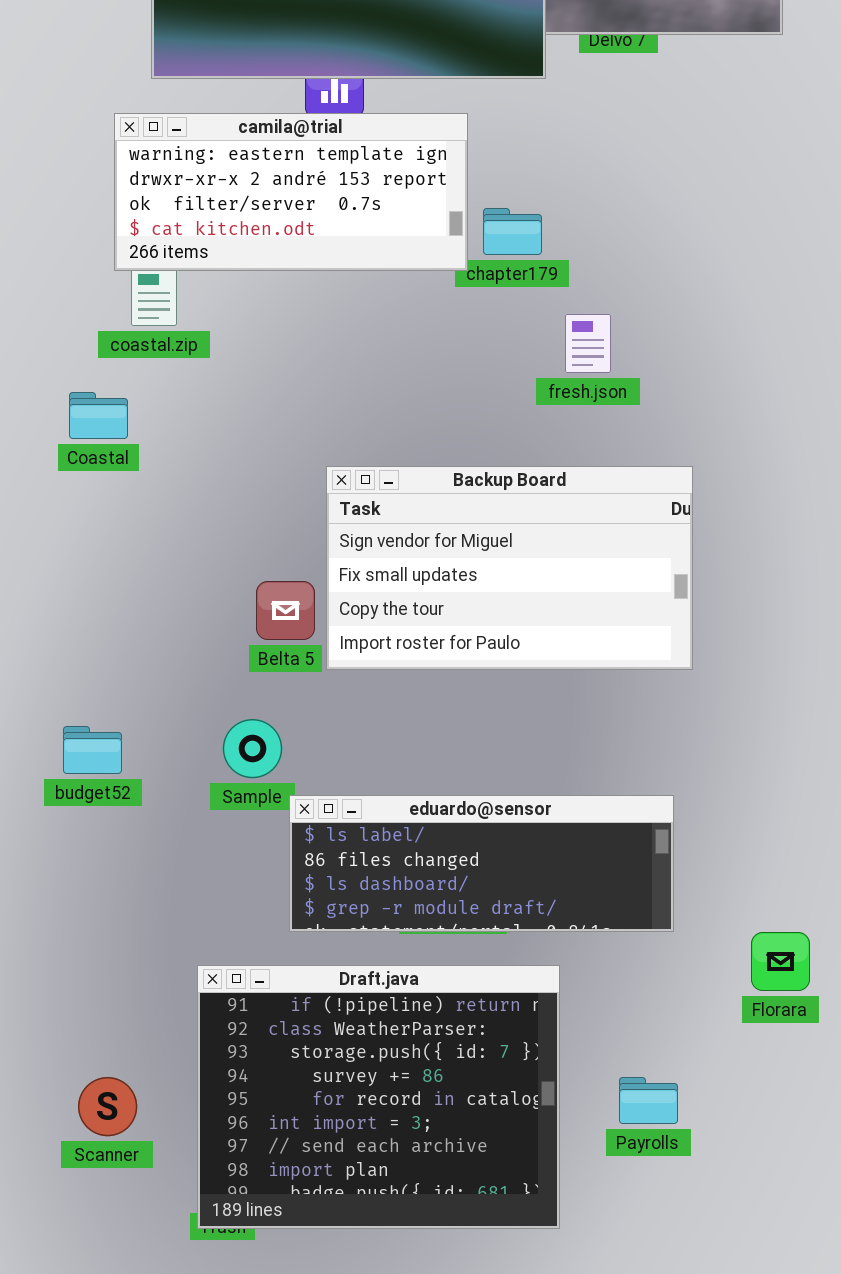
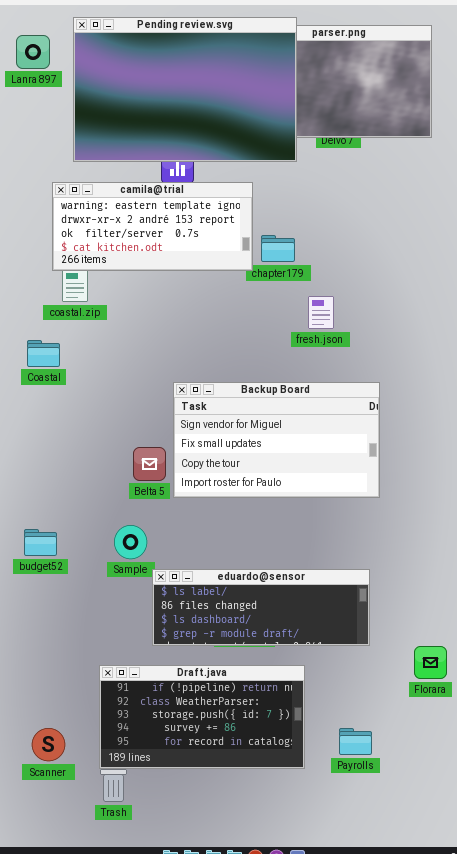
Draft.java: [197,965,560,1229] -> [99,665,305,769], resized

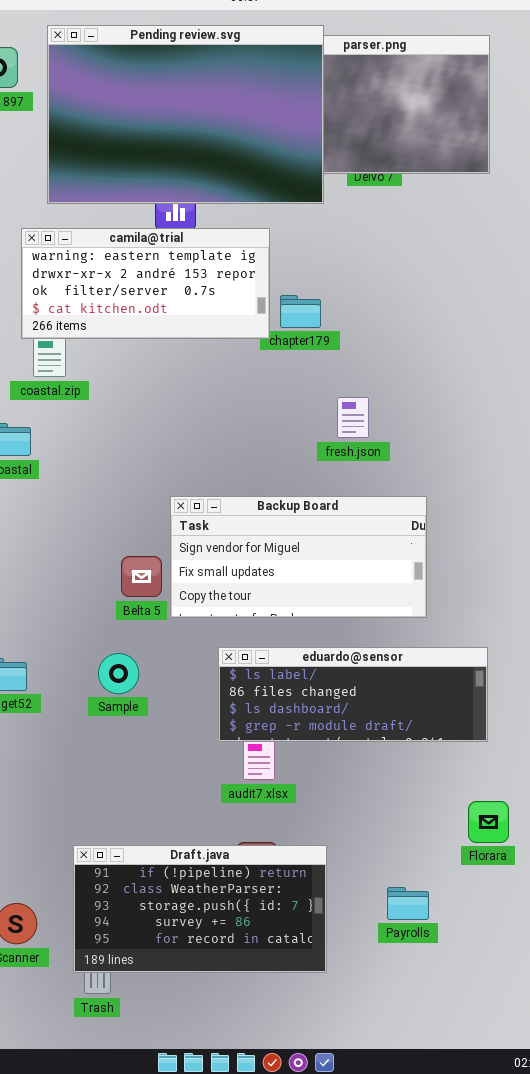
fresh.json: [308,296,334,329] -> [337,397,369,438], moved
Backup Board: [173,382,380,498] -> [170,496,427,618], resized
eduardo@sensor: [152,569,370,646] -> [218,647,488,742], moved
Draft.java: [99,665,305,769] -> [73,845,327,973], moved
Payrolls: [339,728,372,755] -> [387,887,429,920], moved

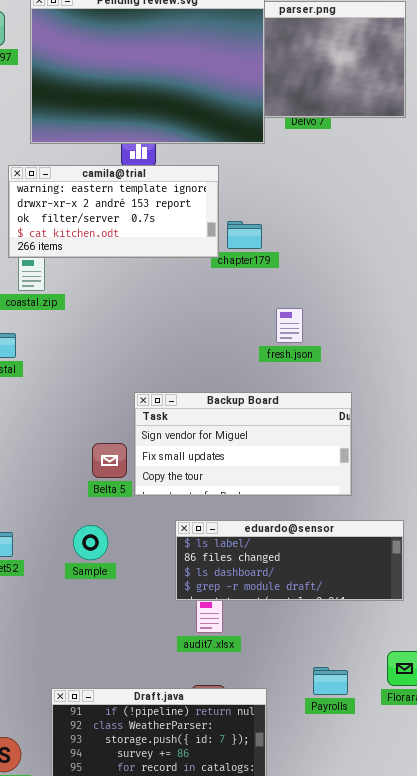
Payrolls: [387,887,429,920] -> [313,667,348,695], moved

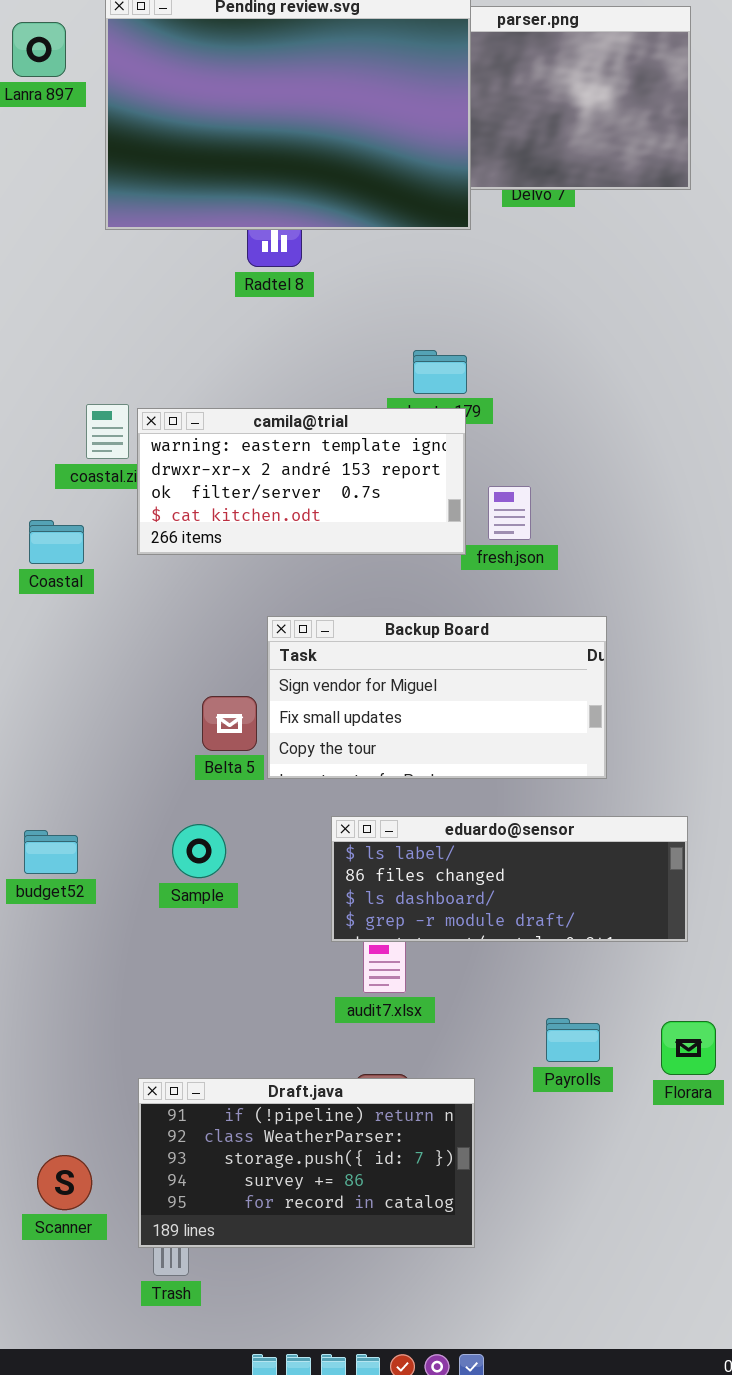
camila@trial: [8,165,219,258] -> [137,408,466,555], moved
Payrolls: [313,667,348,695] -> [546,1018,600,1062], moved

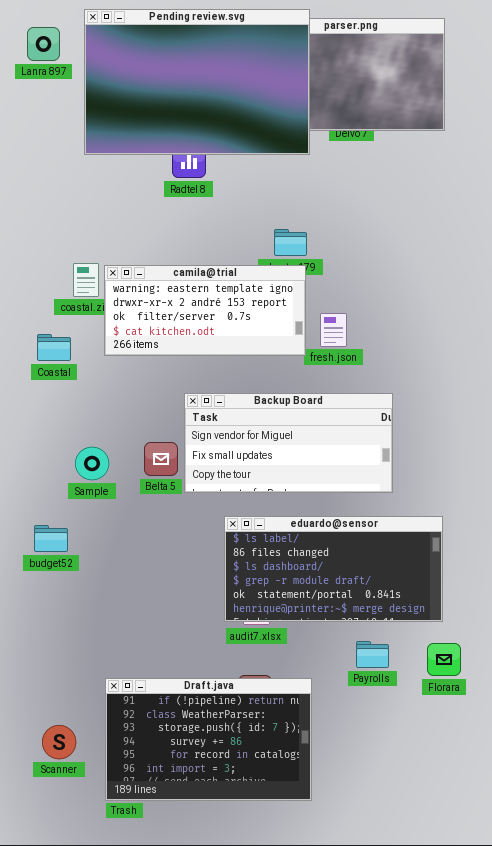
eduardo@sensor: [331,816,688,942] -> [224,516,443,622], resized
Sample: [172,824,226,878] -> [75,447,109,480], moved
Draft.java: [138,1078,475,1248] -> [105,678,312,801], resized

